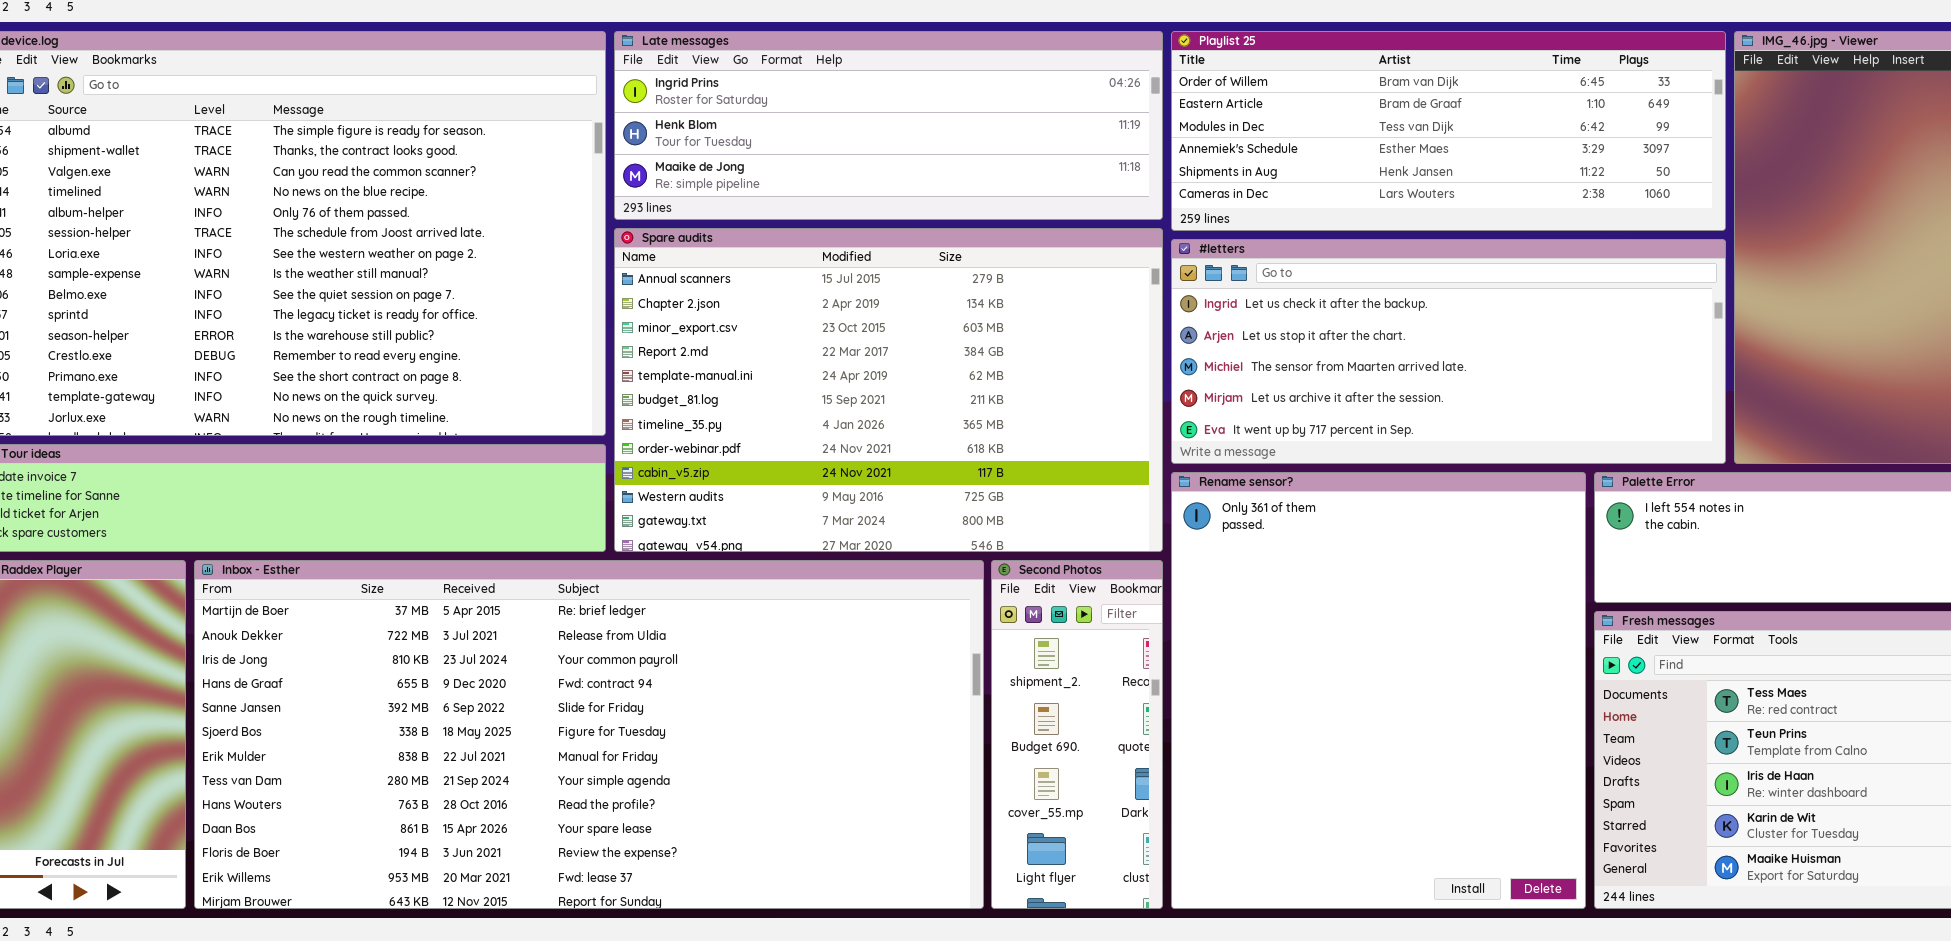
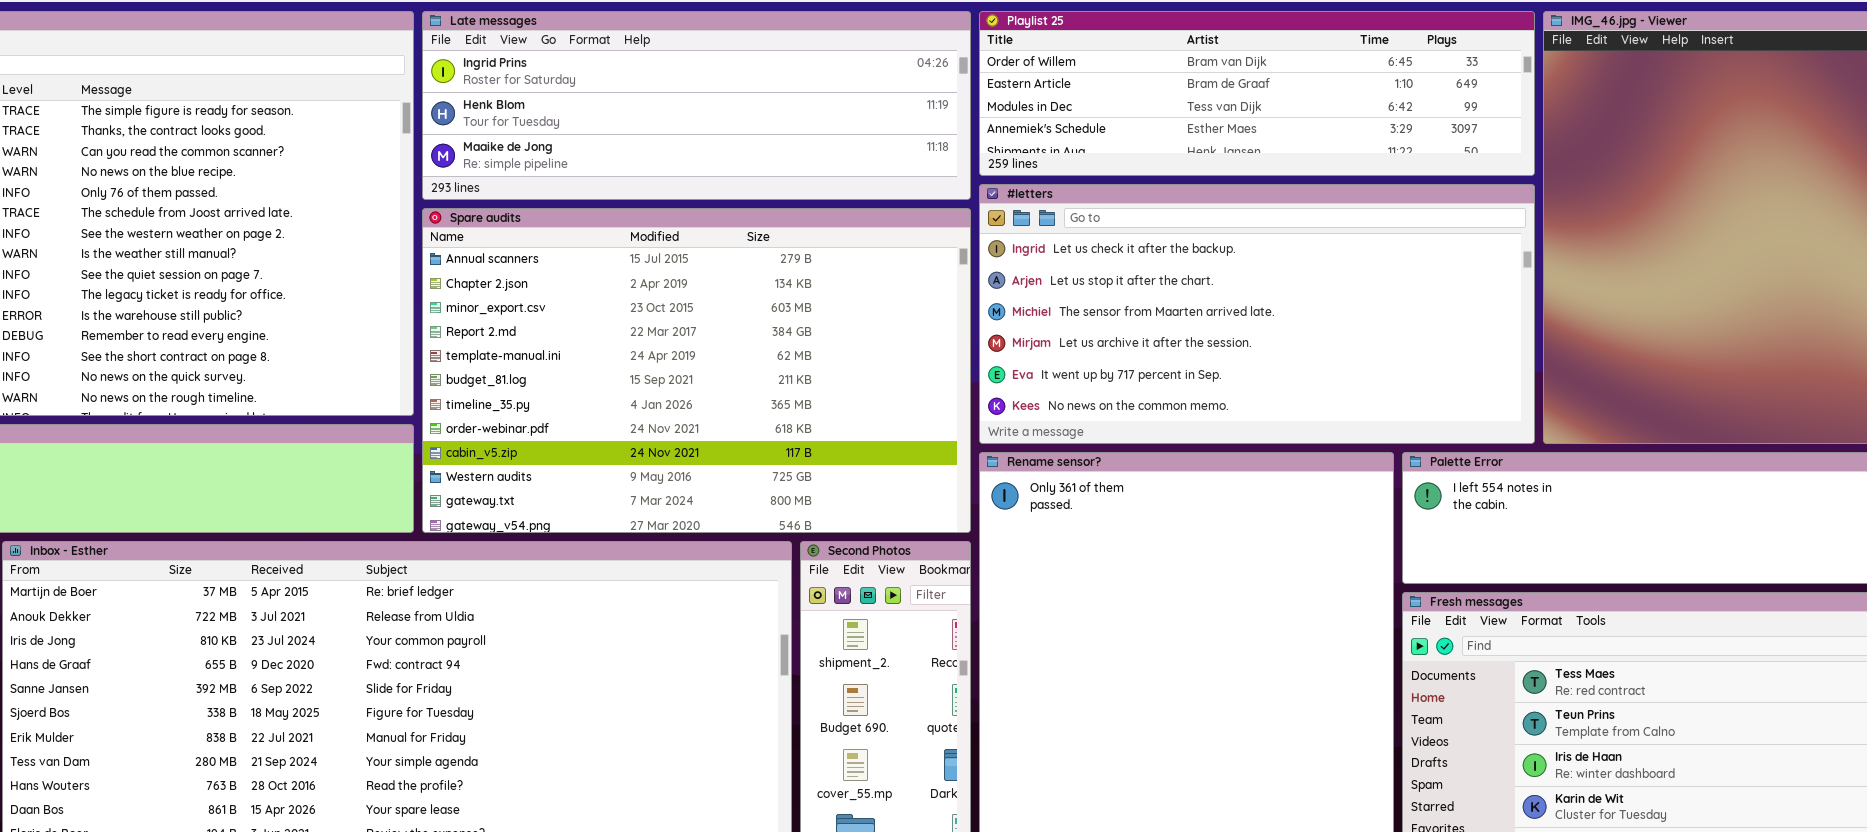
Playlist 25: [1171,31,1726,231] -> [979,11,1535,176], resized
#letters: [1171,239,1726,464] -> [979,184,1535,444], resized

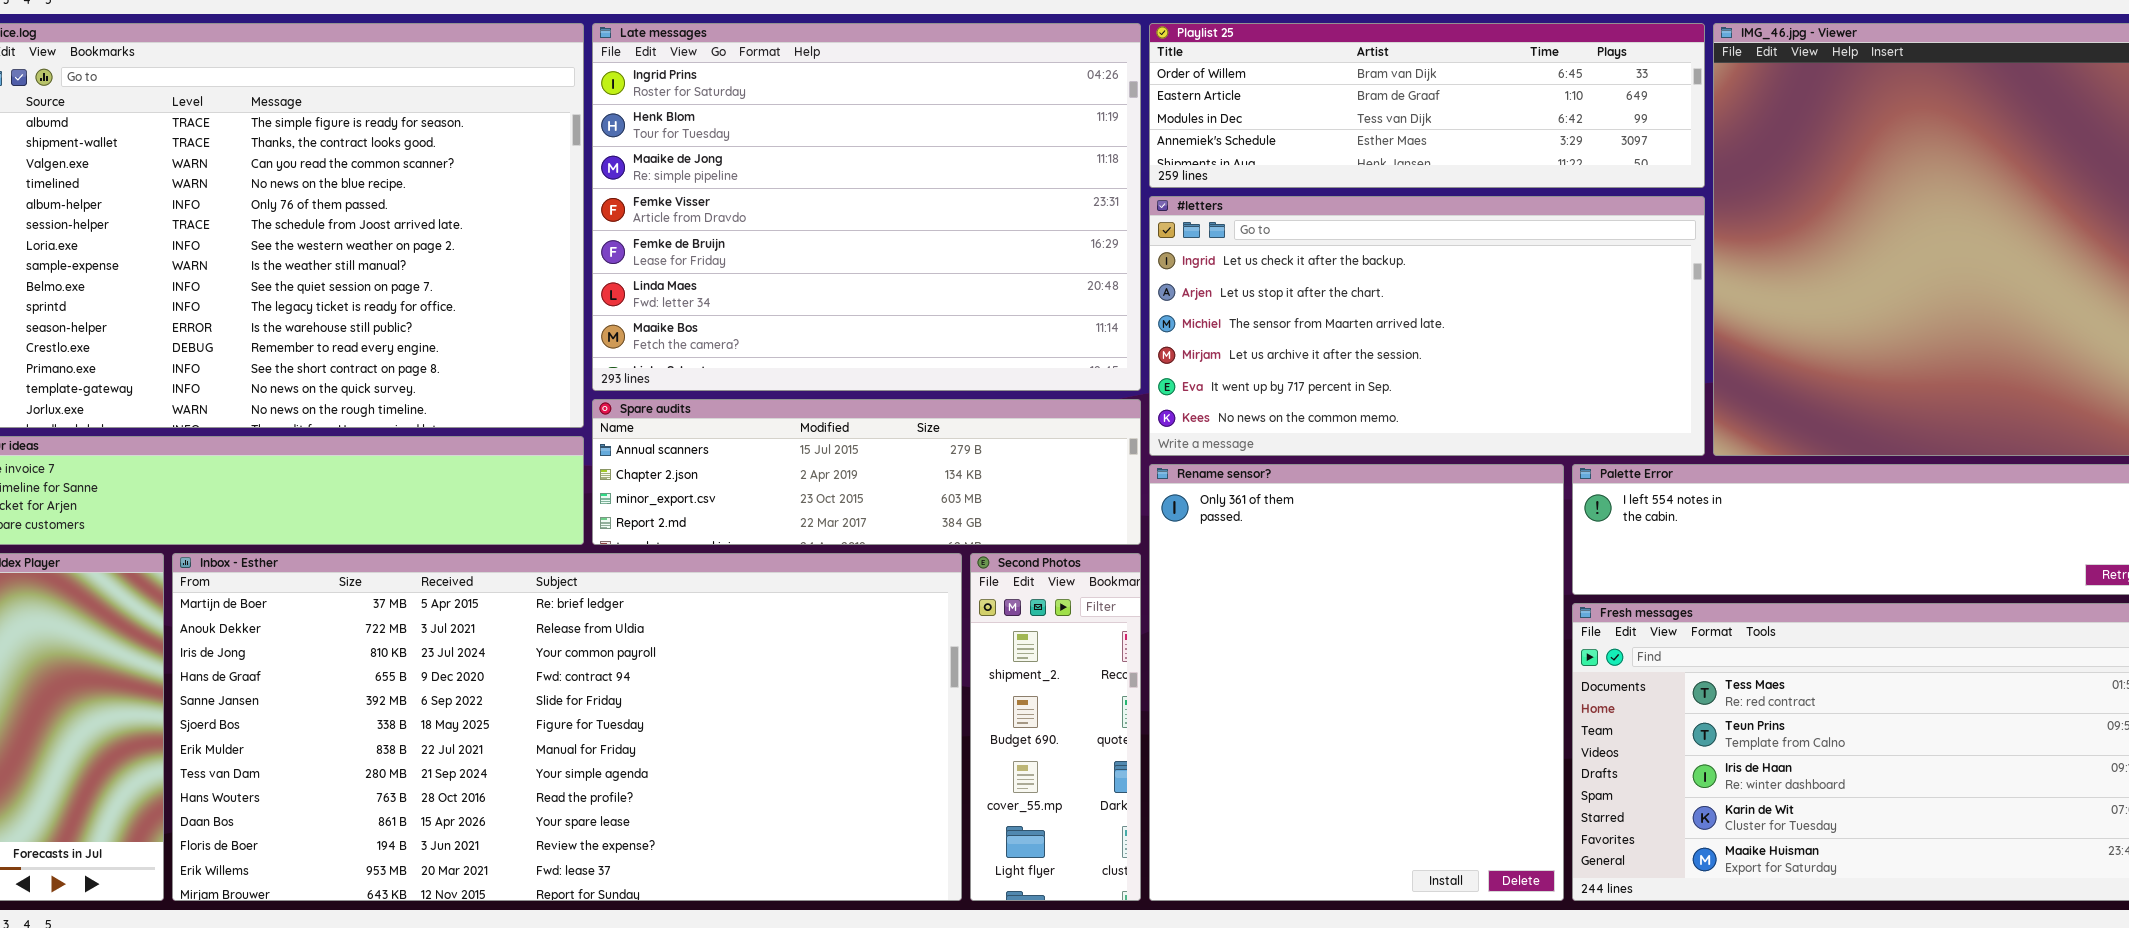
Late messages: [422,11,971,200] -> [592,23,1141,391], resized
Spare audits: [422,208,971,533] -> [592,399,1141,545], resized

